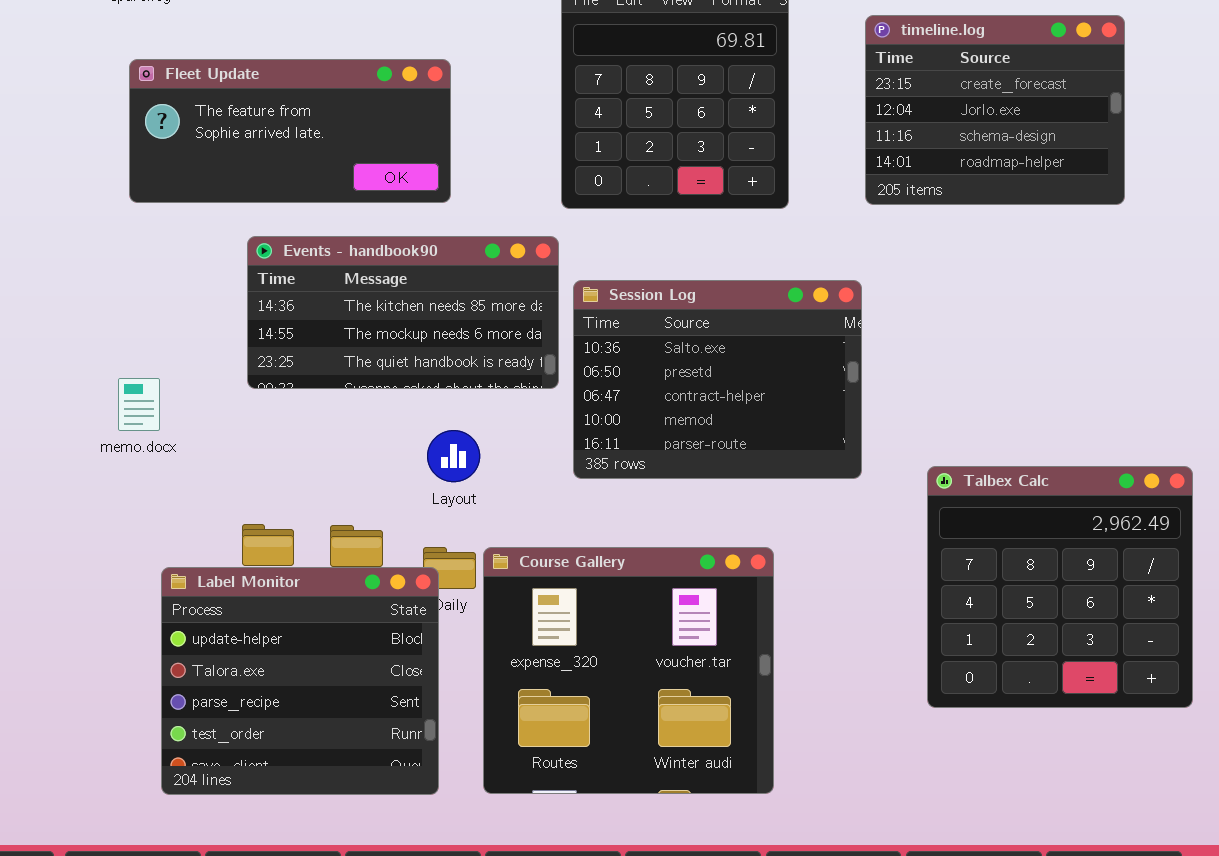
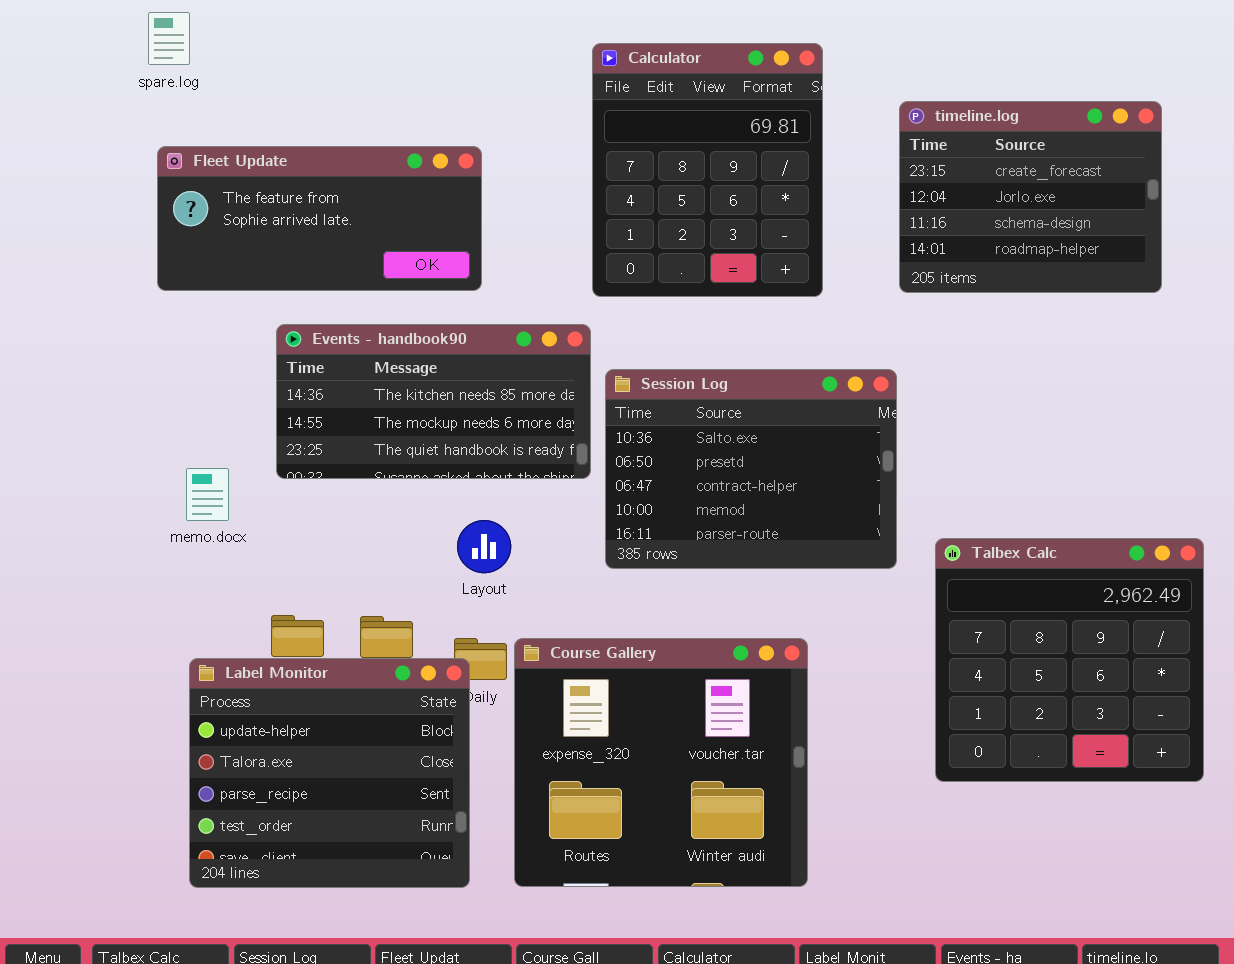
memo.docx: [118,378,160,431] -> [186,468,229,521], moved
Talbex Calc: [927,466,1193,708] -> [935,538,1204,782], moved

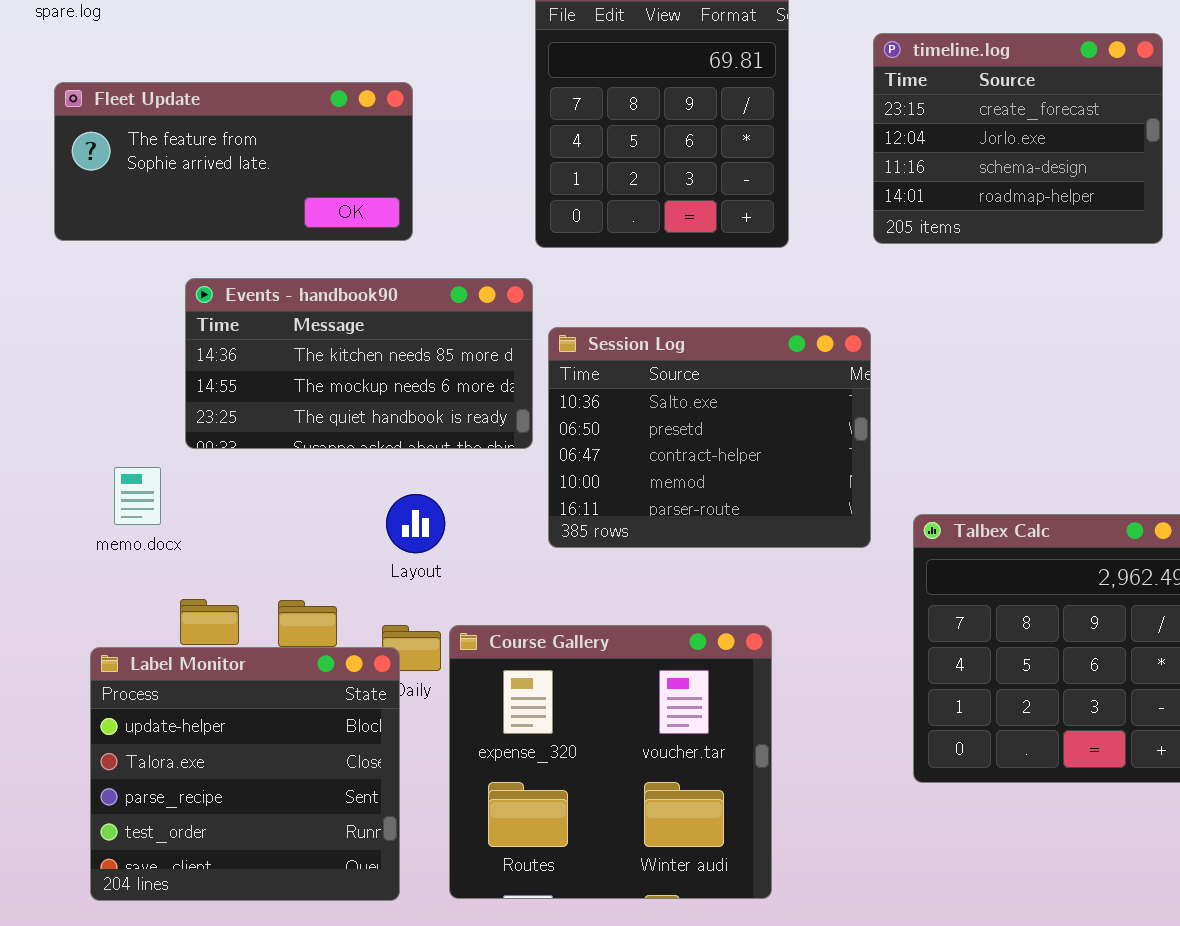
memo.docx: [186,468,229,521] -> [114,467,161,525], moved

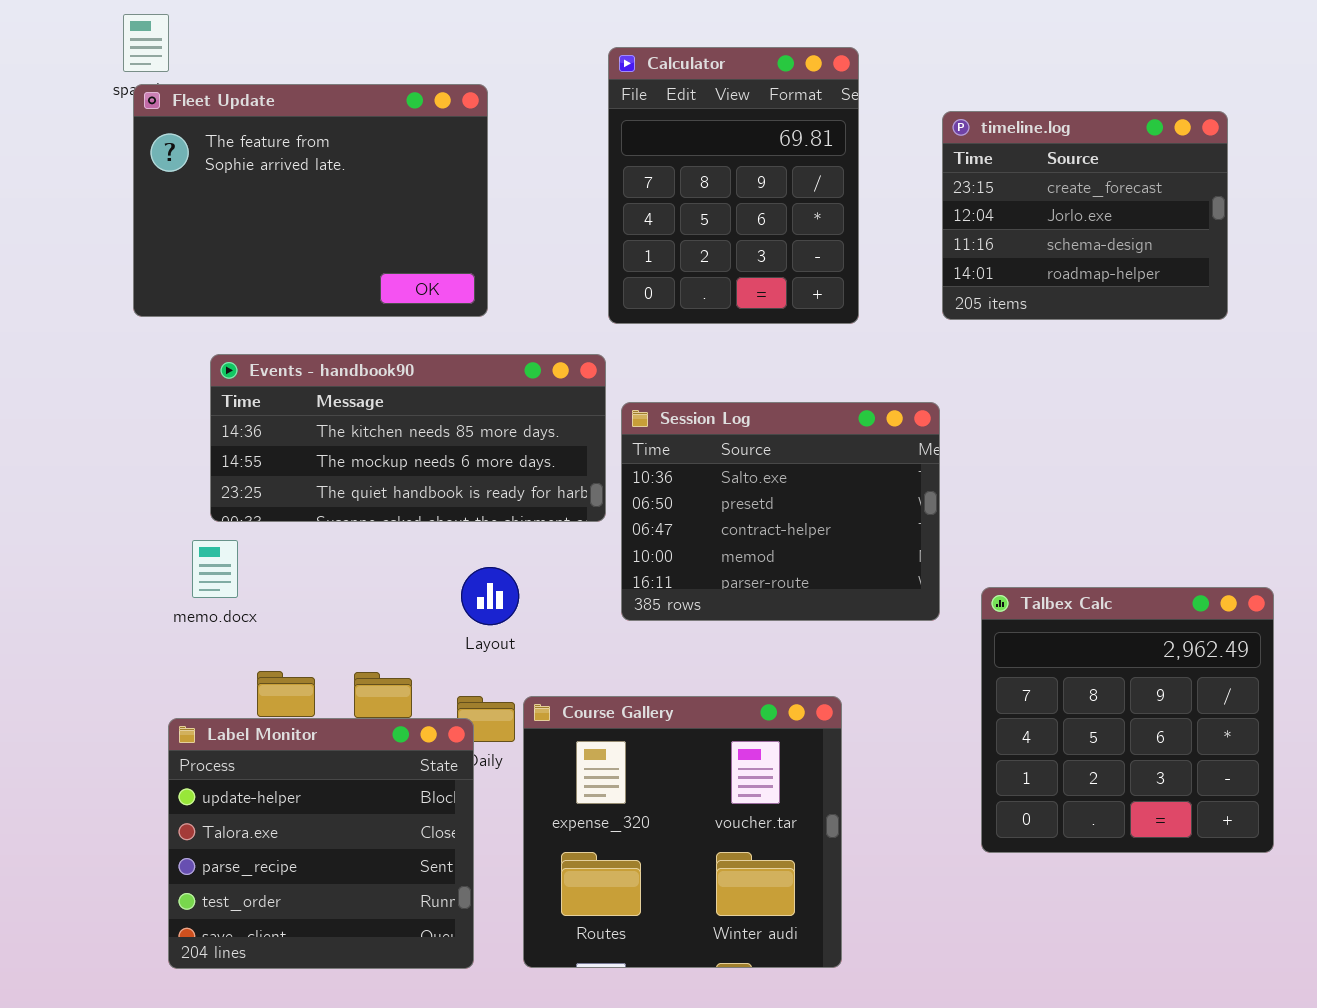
Fleet Update: [54,82,413,241] -> [133,84,488,317], resized
Events - handbook90: [185,278,533,449] -> [210,354,606,522], resized

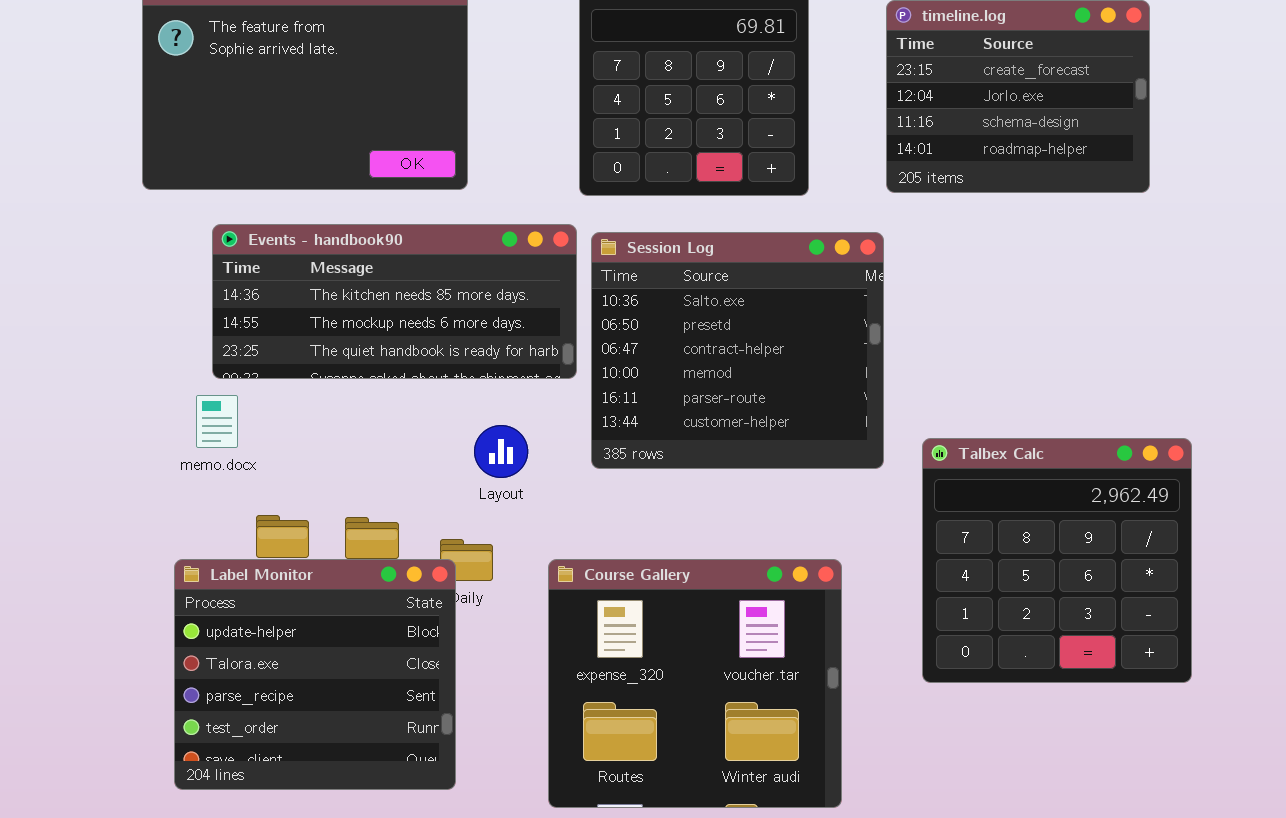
Session Log: [621,402,940,621] -> [591,232,884,469], resized
Layout: [461,567,519,625] -> [474,425,528,478], moved
Course Gallery: [523,696,842,968] -> [548,559,842,808], moved

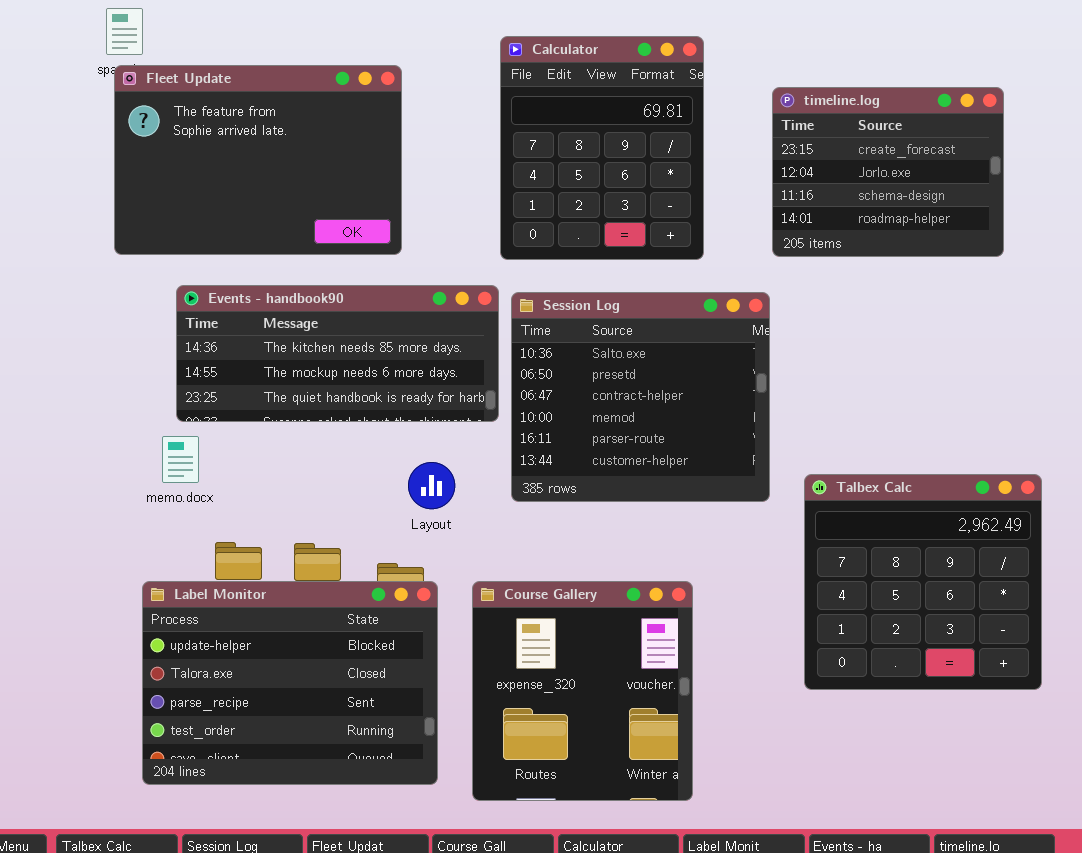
Label Monitor: [174,559,456,790] -> [142,581,438,785], resized
Course Gallery: [548,559,842,808] -> [472,581,693,801], resized

